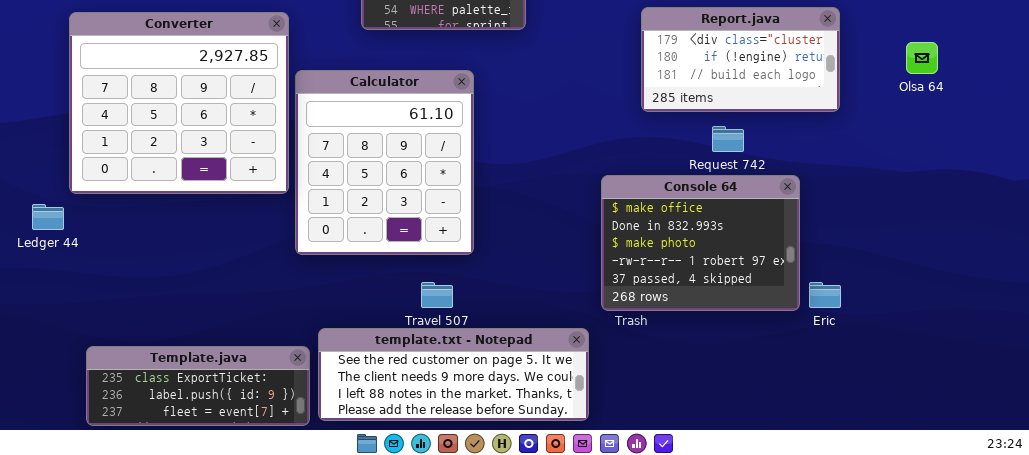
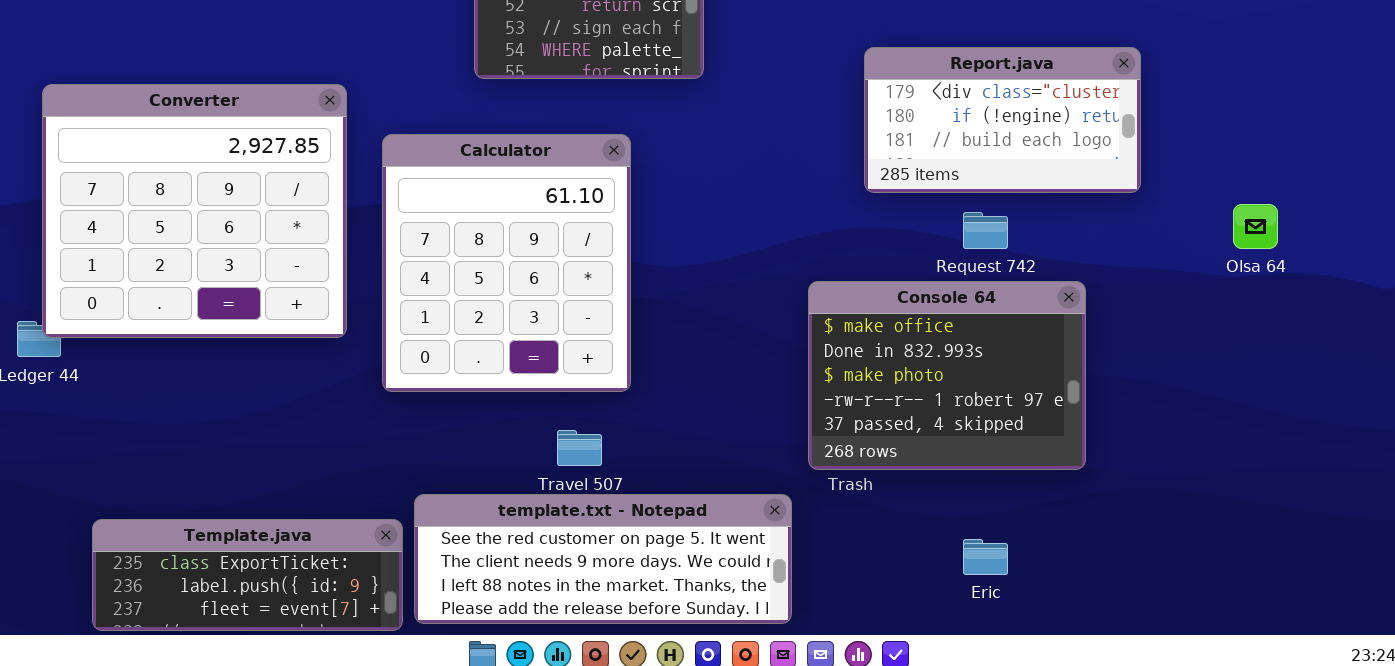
Converter: [69,12,289,194] -> [42,84,347,338], moved
Olsa 64: [906,42,938,74] -> [1233,204,1278,249], moved
Eric: [809,282,841,308] -> [963,539,1008,575], moved

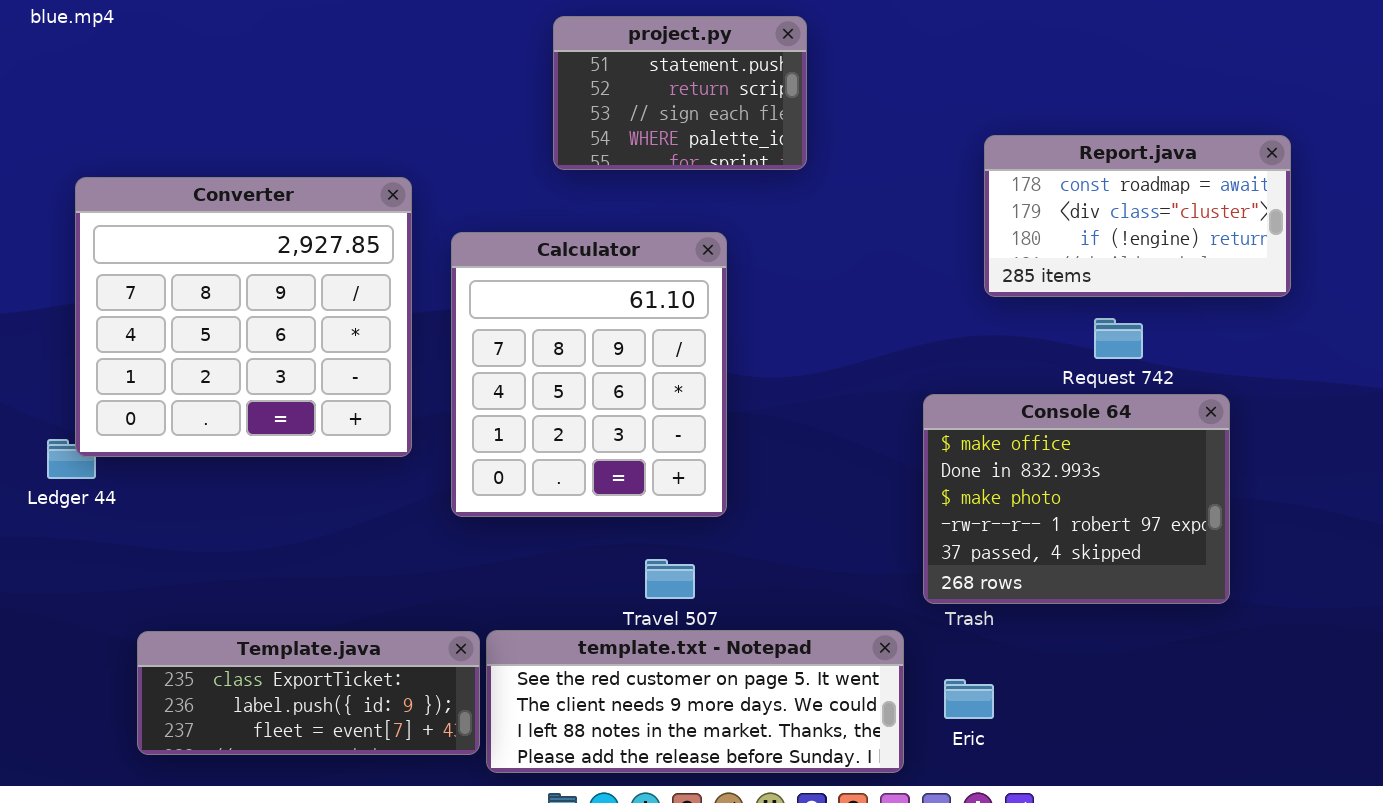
Report.java: [864,47,1141,193] -> [984,135,1291,297], scrolled up 1 row
Template.java: [92,519,403,631] -> [137,631,480,755], moved
Eric: [963,539,1008,575] -> [944,679,994,719], moved

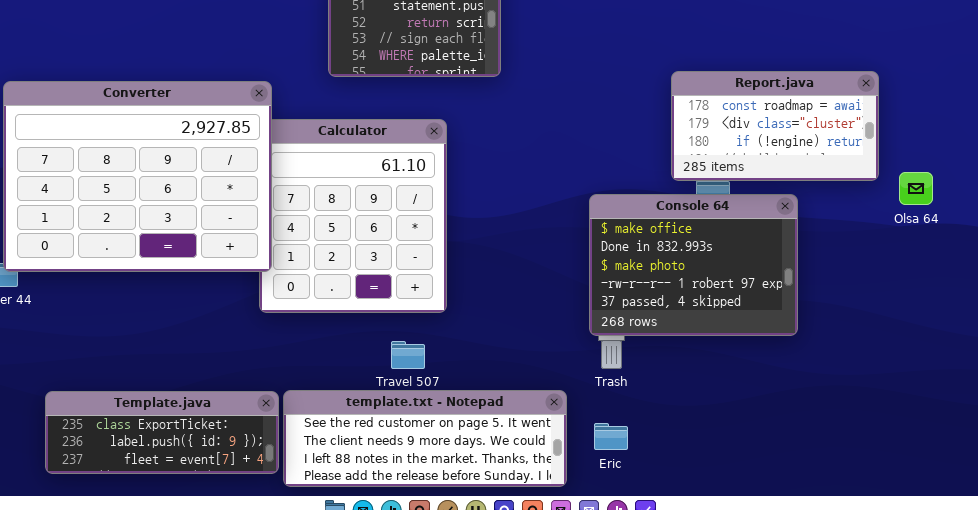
Report.java: [984,135,1291,297] -> [671,71,879,181], moved
Converter: [75,177,412,457] -> [3,81,272,272], resized
Console 64: [923,394,1230,604] -> [589,194,798,336], moved

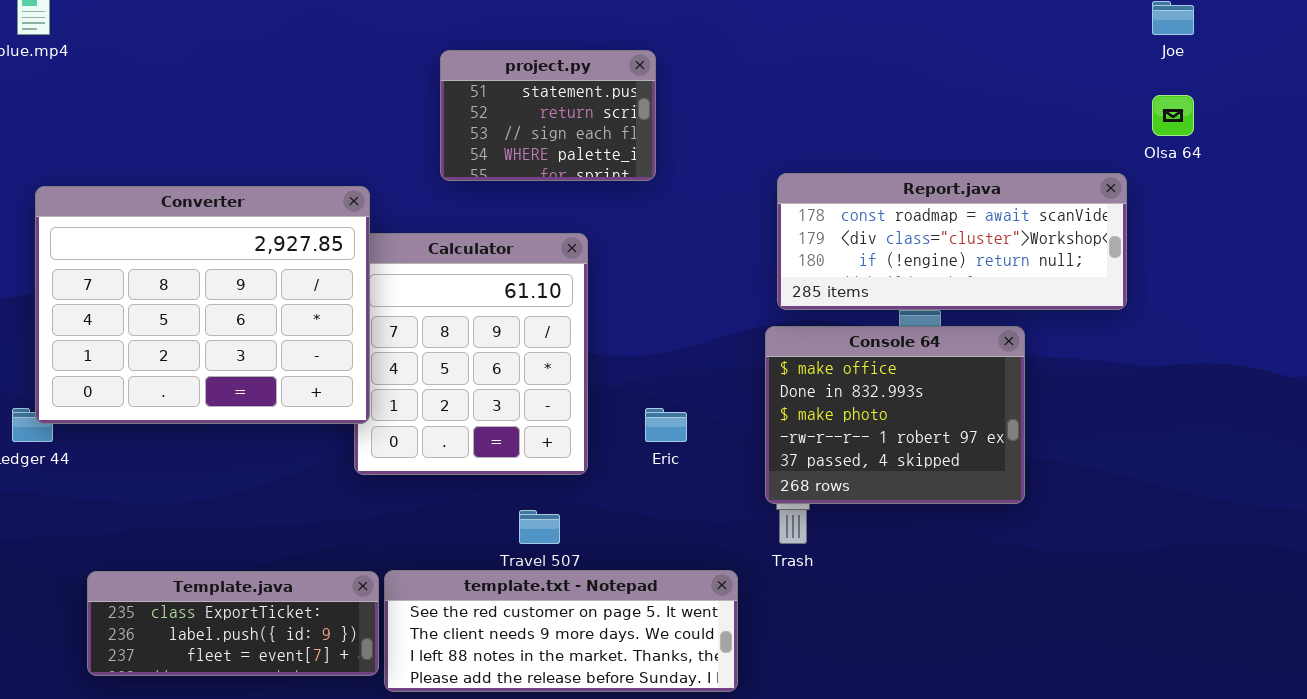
Report.java: [671,71,879,181] -> [777,173,1127,310], resized
Olsa 64: [899,172,933,205] -> [1152,95,1194,136], moved
Eric: [594,423,628,450] -> [645,408,687,442], moved

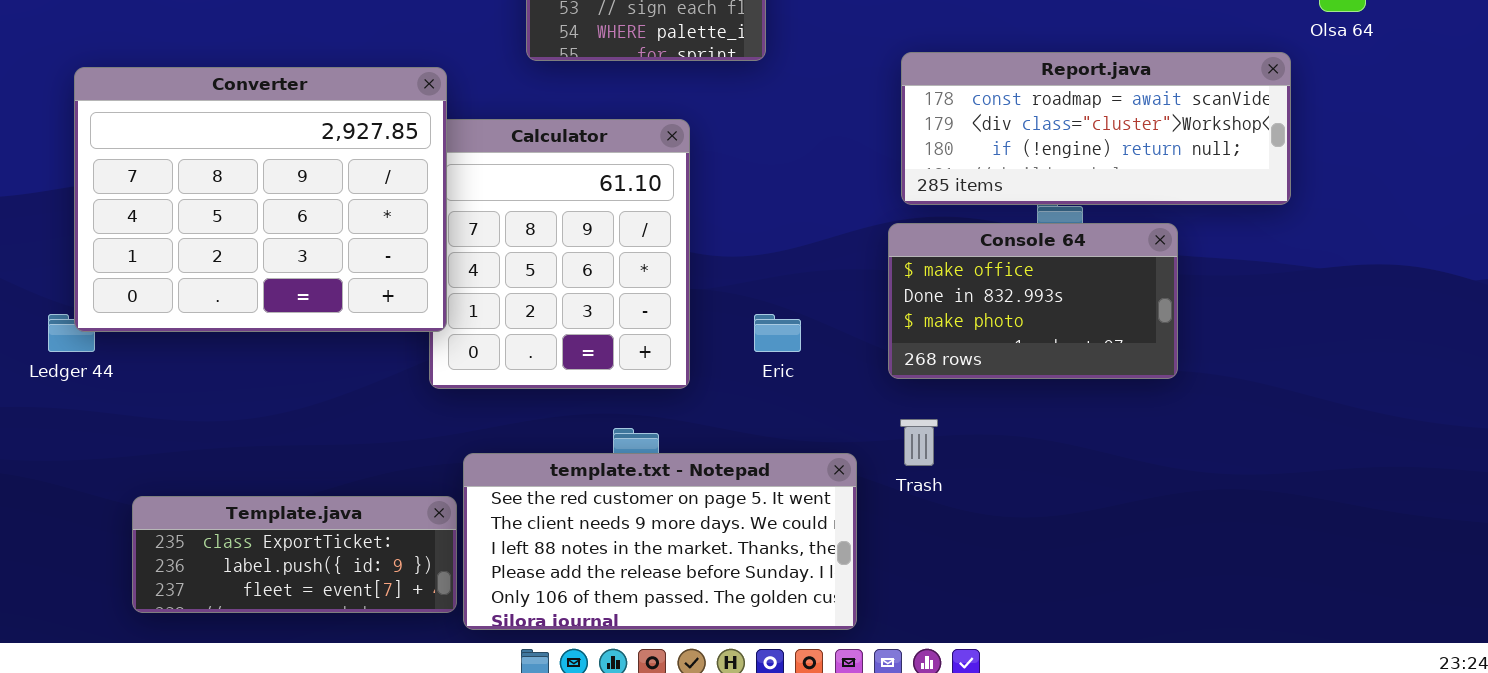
Console 64: [765,326,1025,504] -> [888,223,1178,379], resized
template.txt - Notepad: [384,570,738,692] -> [463,453,857,630], resized

